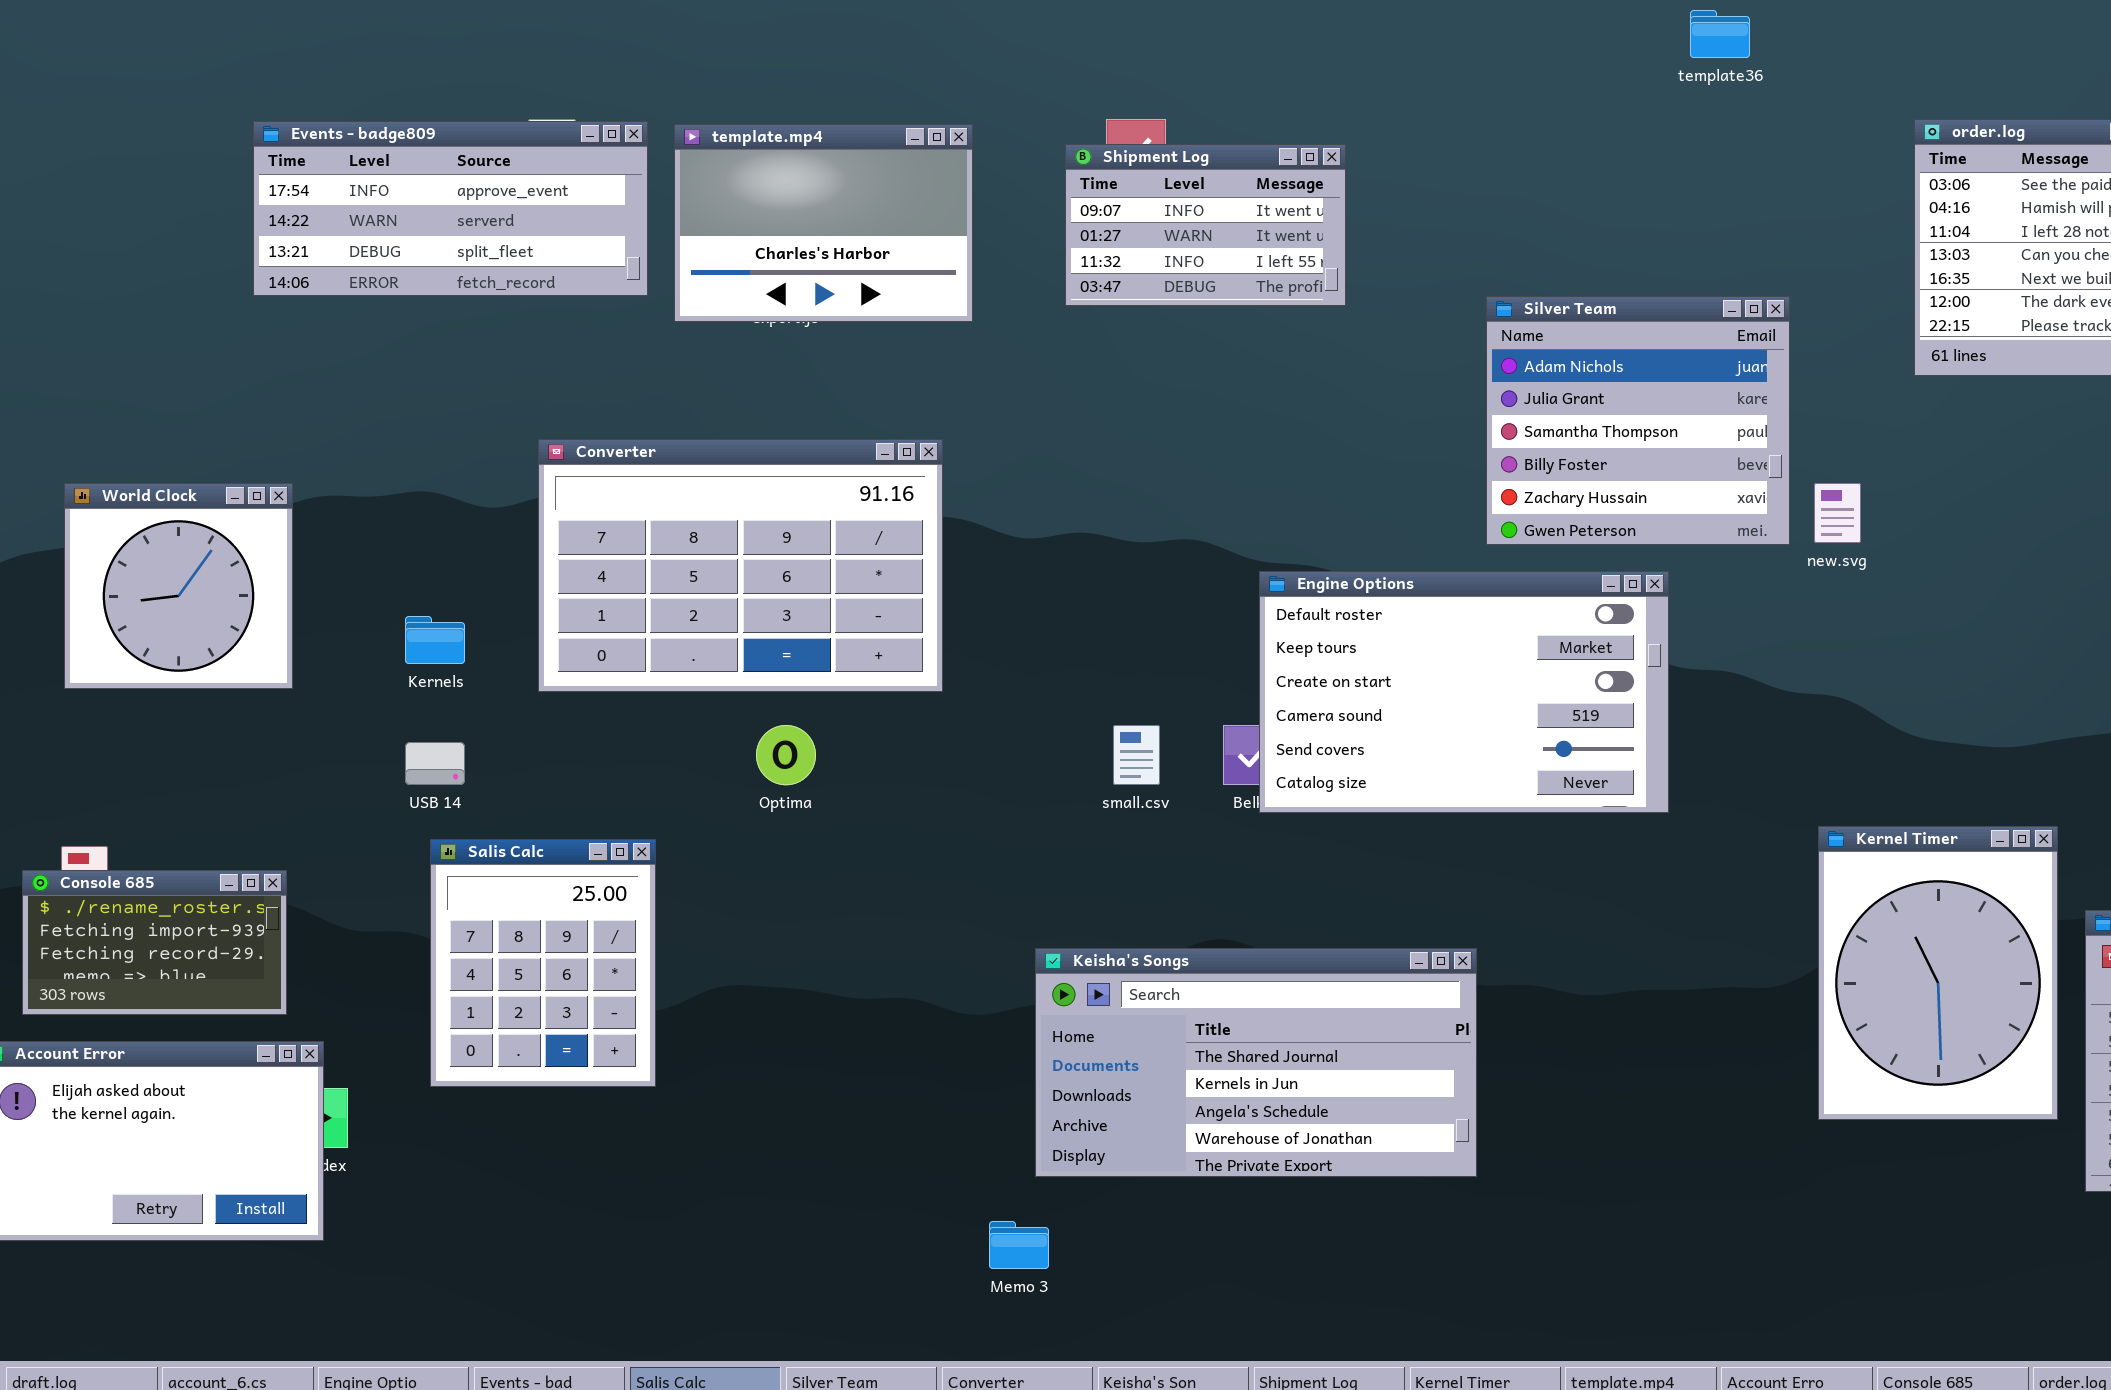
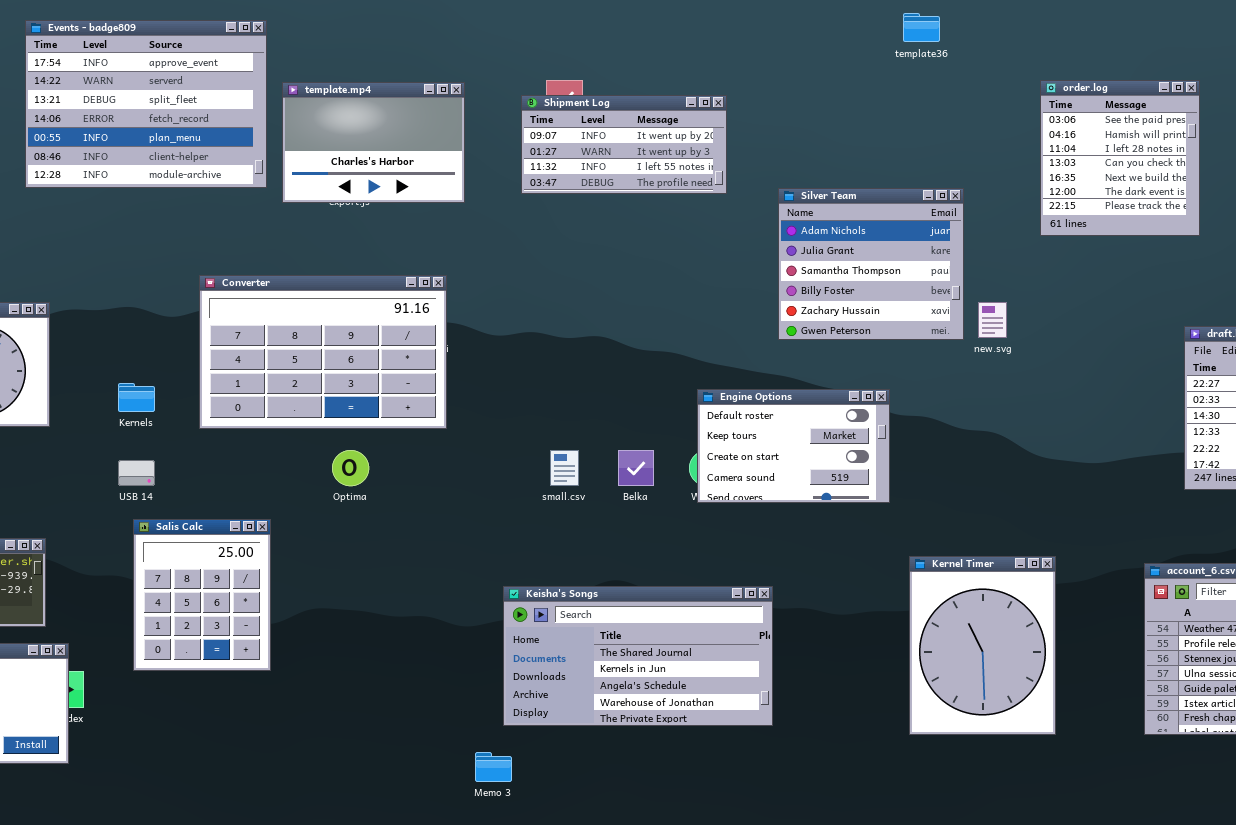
Events - badge809: [253,121,648,296] -> [25,20,267,188], resized
Shipment Log: [1065,144,1346,306] -> [521,95,727,194], resized
Engine Options: [1259,571,1669,813] -> [697,389,890,503], resized
Kernel Timer: [1818,826,2058,1120] -> [909,556,1056,735], moved

